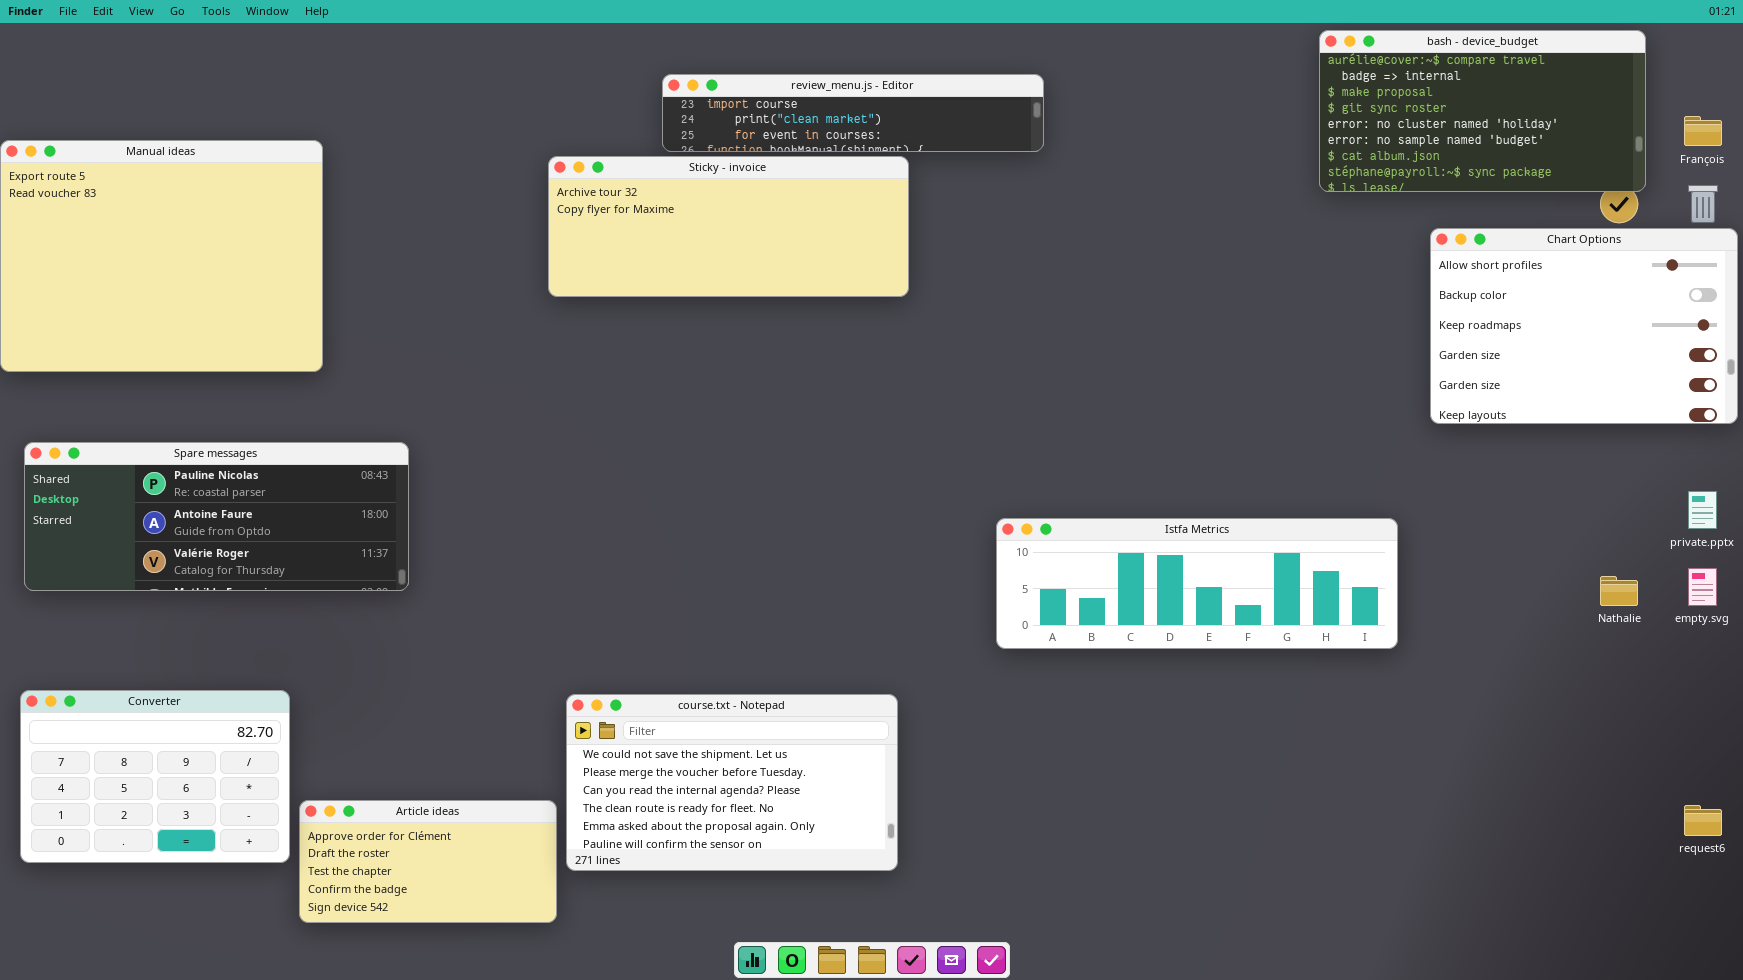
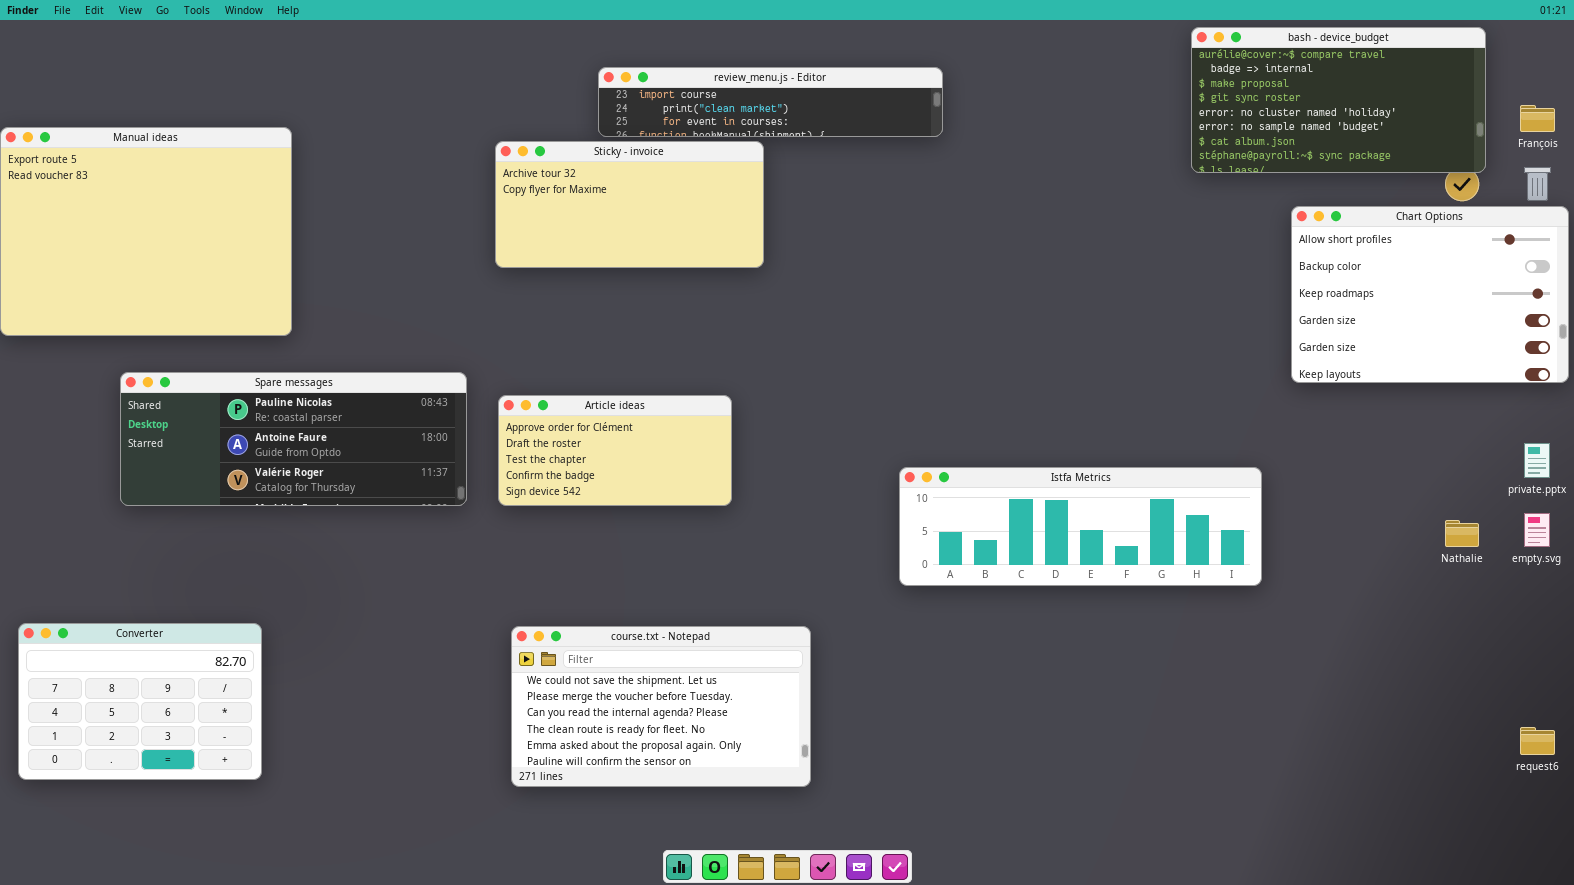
Sticky - invoice: [548,156,909,297] -> [495,141,764,268], resized
Spare messages: [24,442,409,591] -> [120,372,467,506], moved
Article ideas: [299,800,557,923] -> [498,395,732,506], moved

